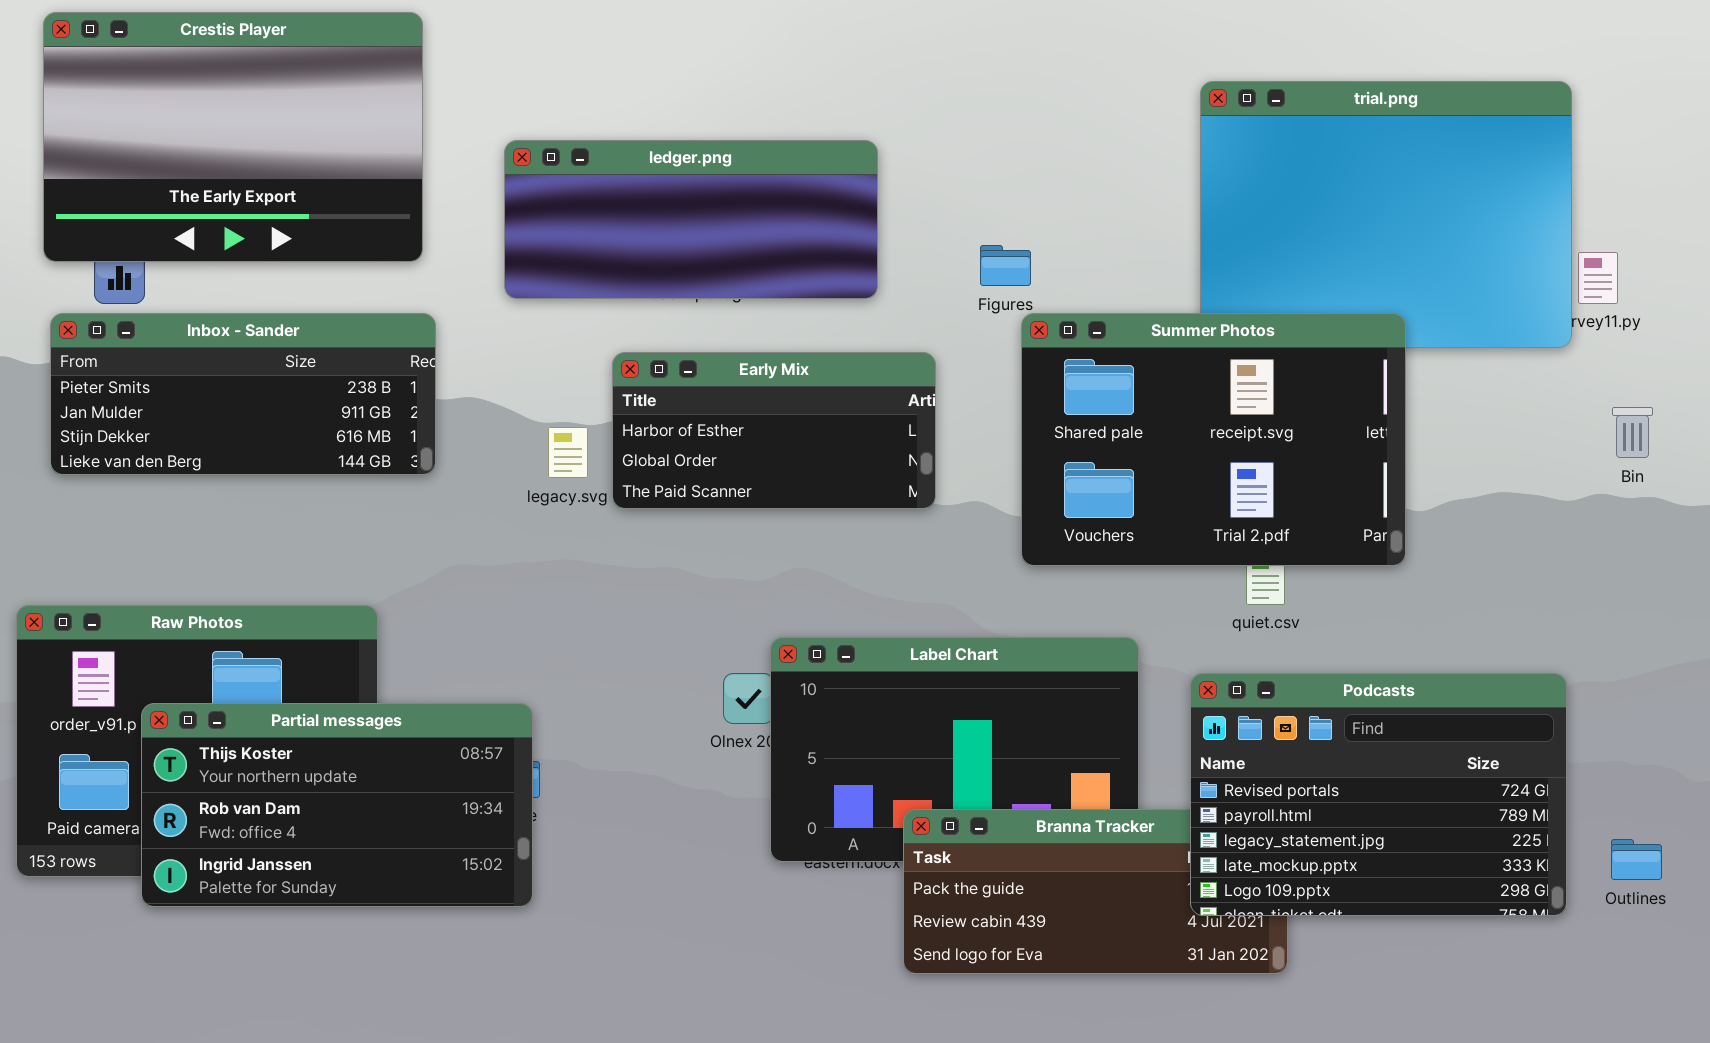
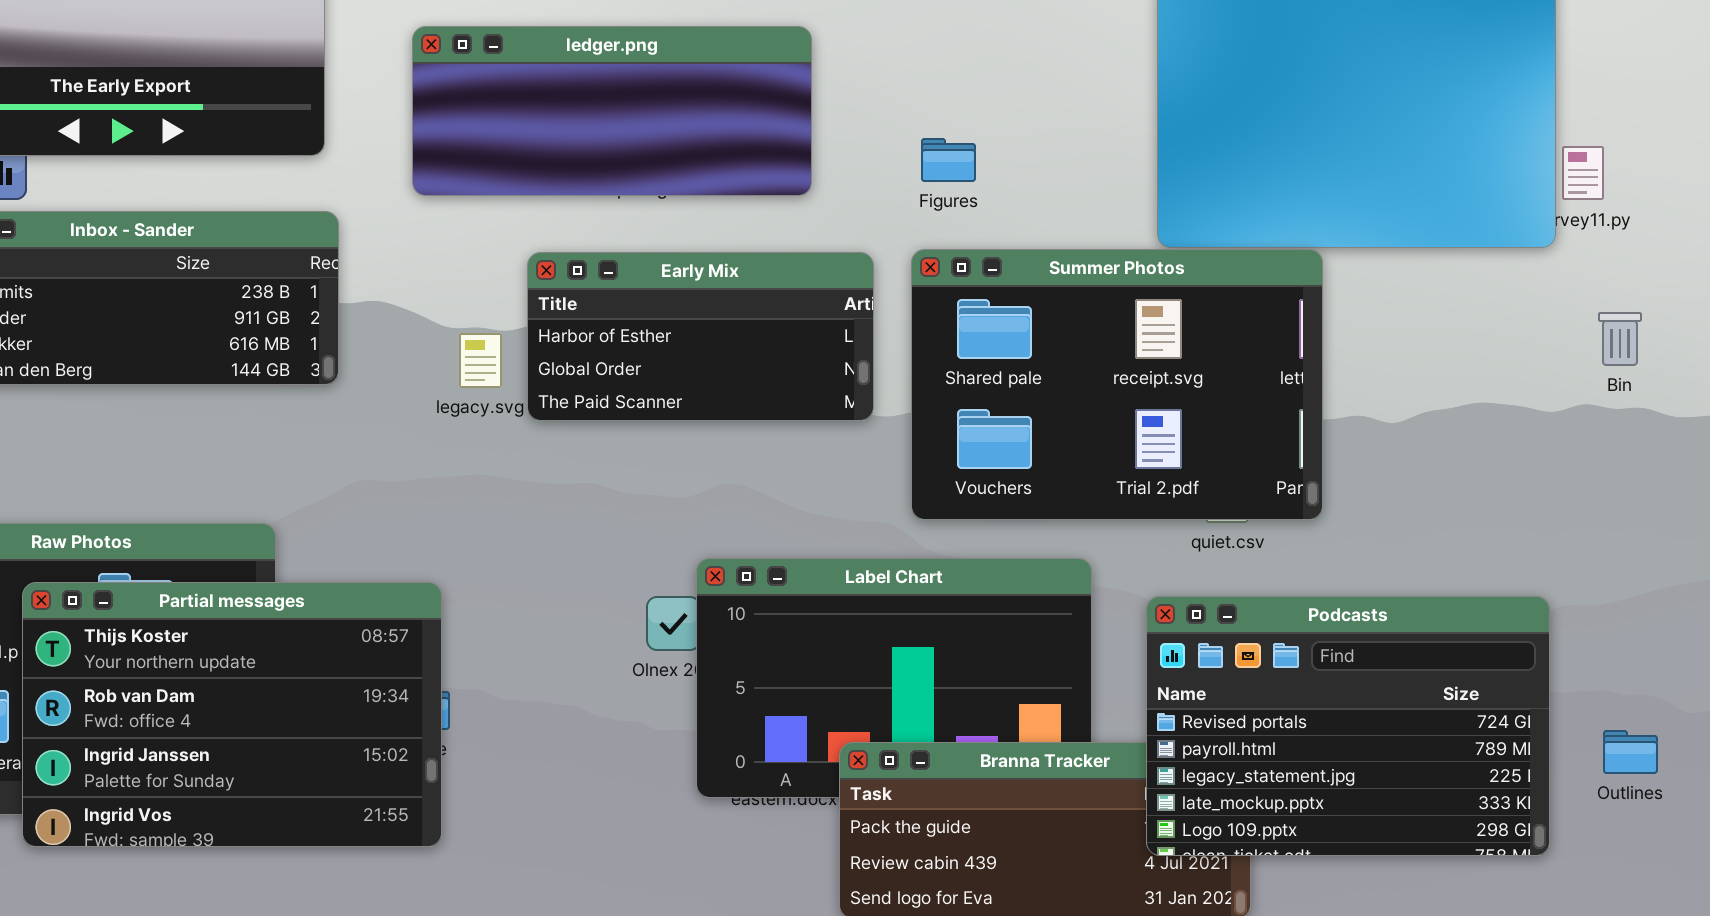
Summer Photos: [1021,313,1406,566] -> [911,249,1323,520], moved
Partial messages: [141,703,533,907] -> [22,582,442,847], resized
Outlines: [1611,839,1662,880] -> [1603,730,1658,774], moved

